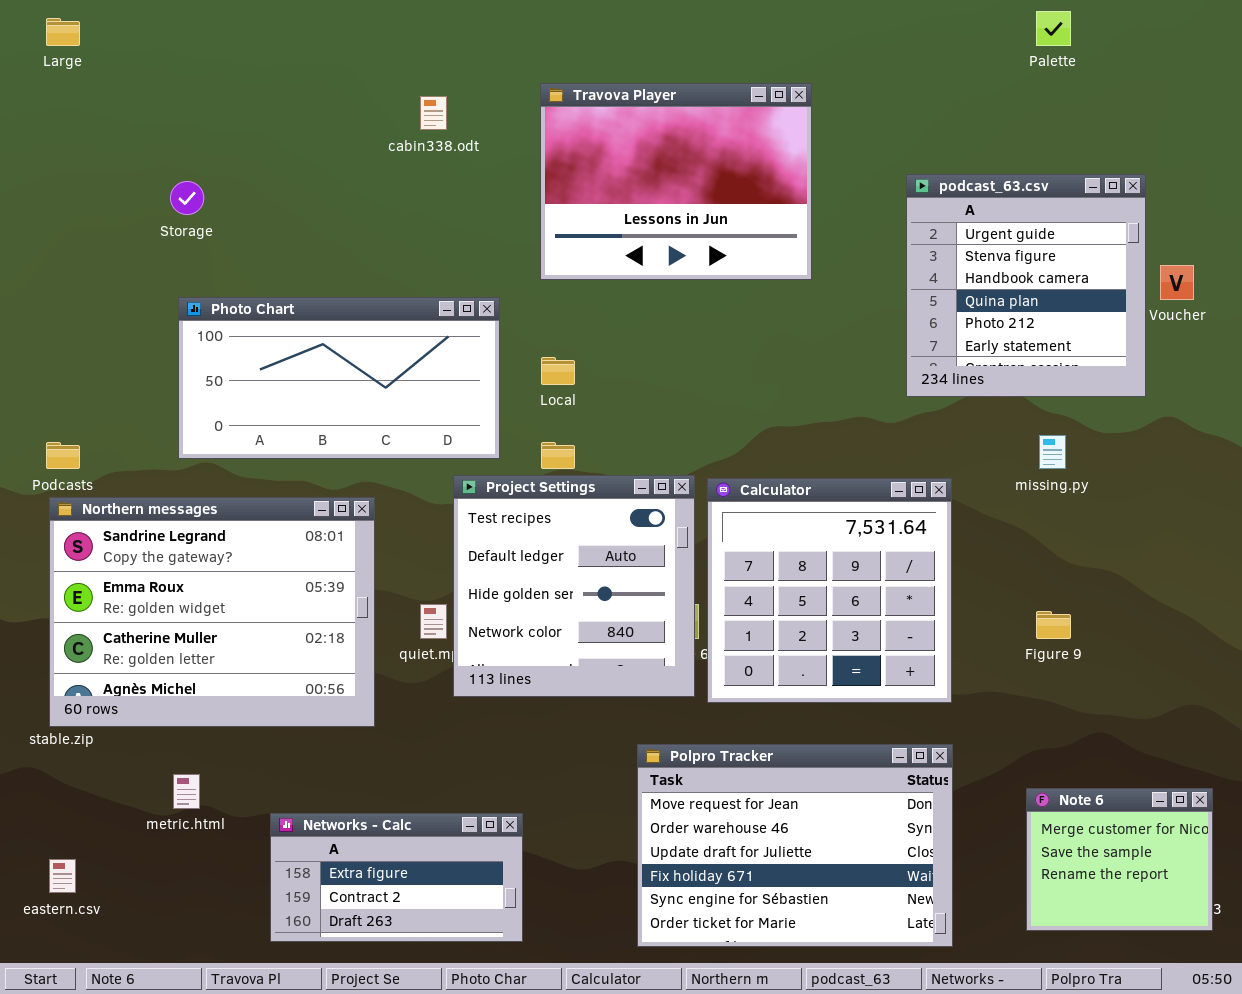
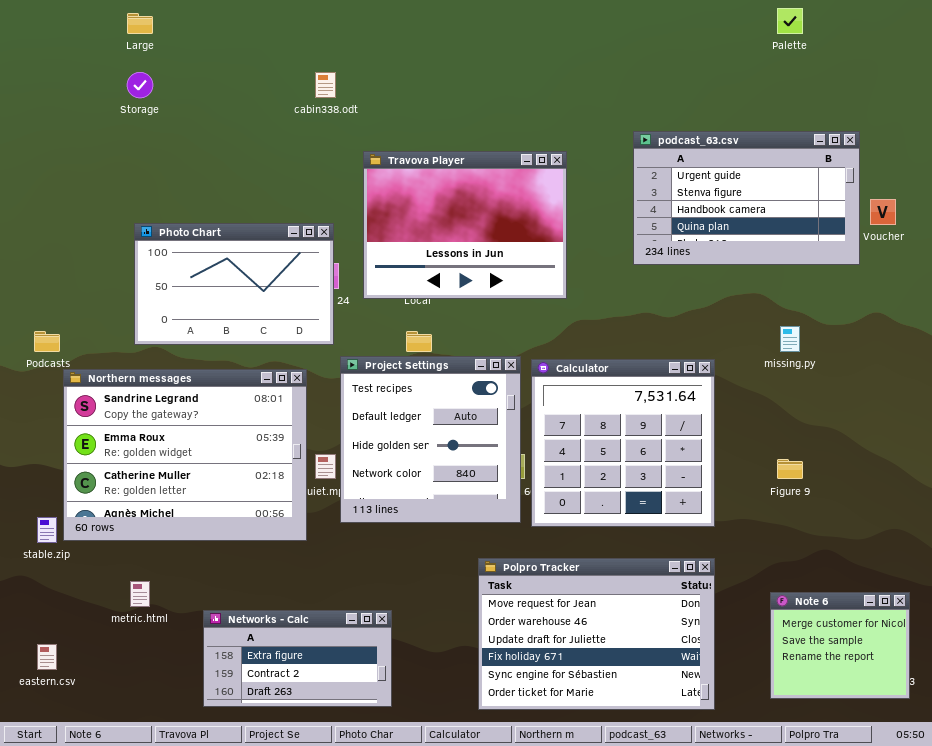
Large: [46,18,80,46] -> [127,13,153,34], moved
Travova Player: [540,83,812,280] -> [363,151,567,299], moved
podcast_63.csv: [906,174,1146,397] -> [633,131,860,265], resized
Storage: [170,181,204,215] -> [127,72,153,98], moved
Photo Chart: [178,297,500,459] -> [134,223,334,345], resized
Northern messages: [49,497,375,727] -> [63,369,307,541], moved

